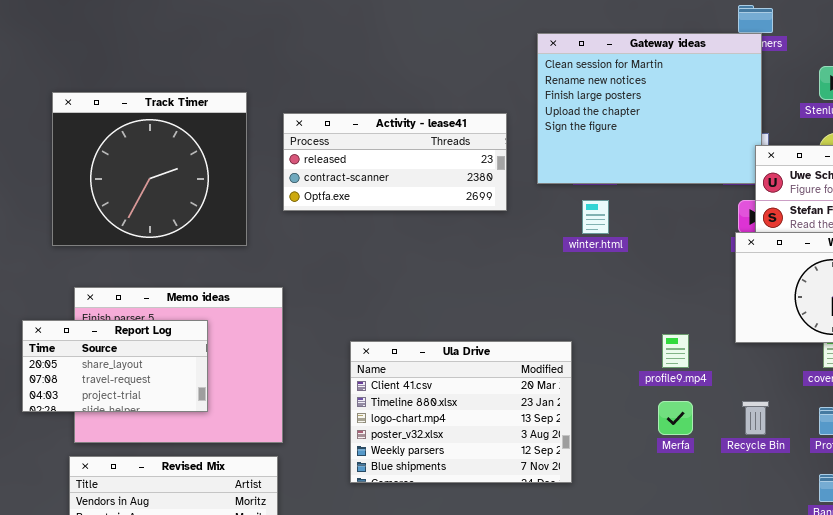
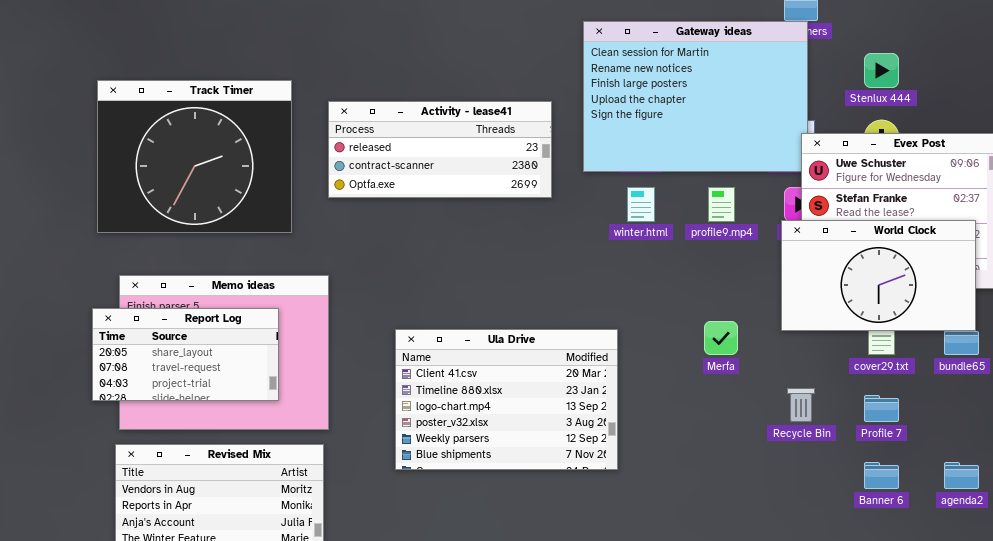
Report Log: [22,320,208,412] -> [92,308,279,401], moved
profile9.mp4: [662,334,689,368] -> [708,187,735,222], moved
Merfa: [658,401,693,435] -> [704,321,738,355], moved

